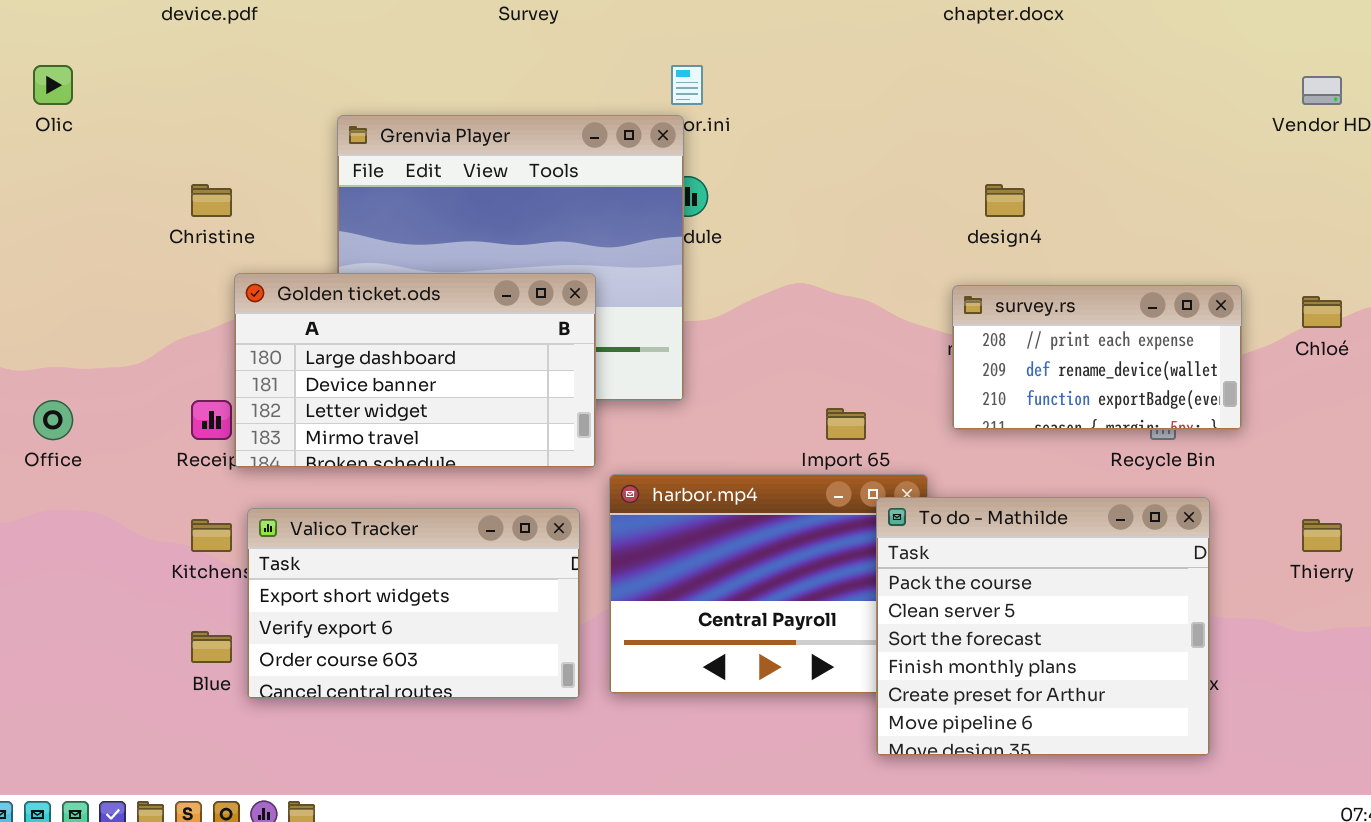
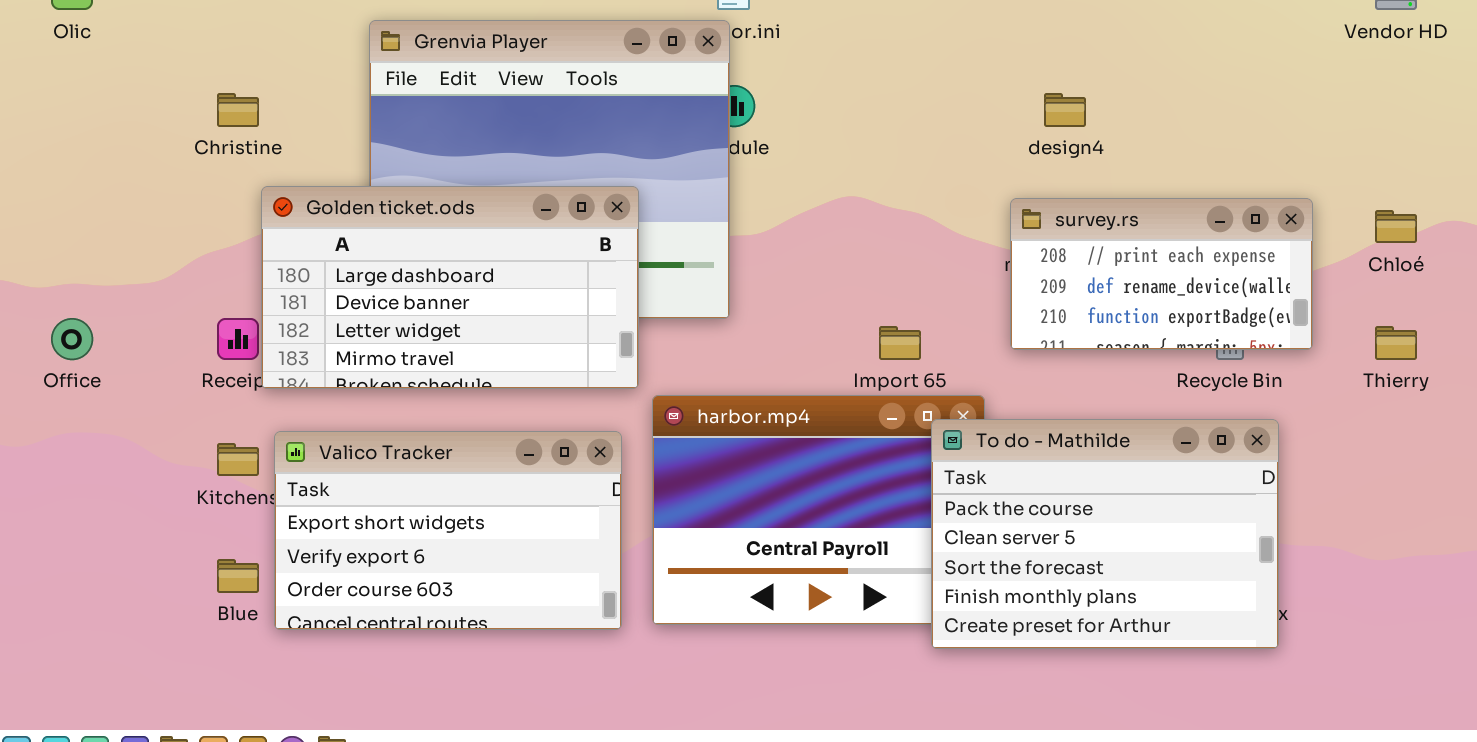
To do - Mathilde: [876,497,1210,756] -> [931,419,1279,649], resized
Thierry: [1302,519,1342,552] -> [1375,326,1417,360], moved

